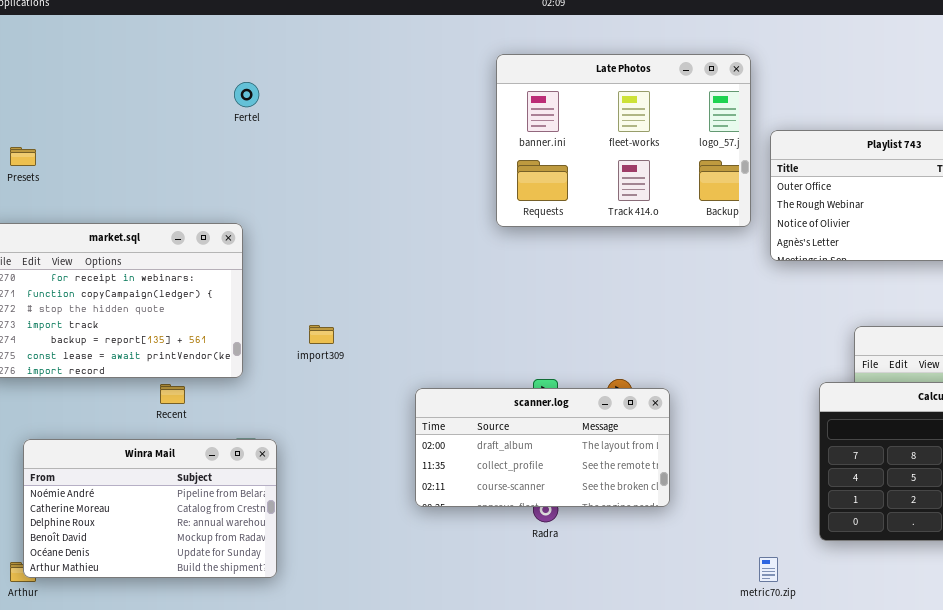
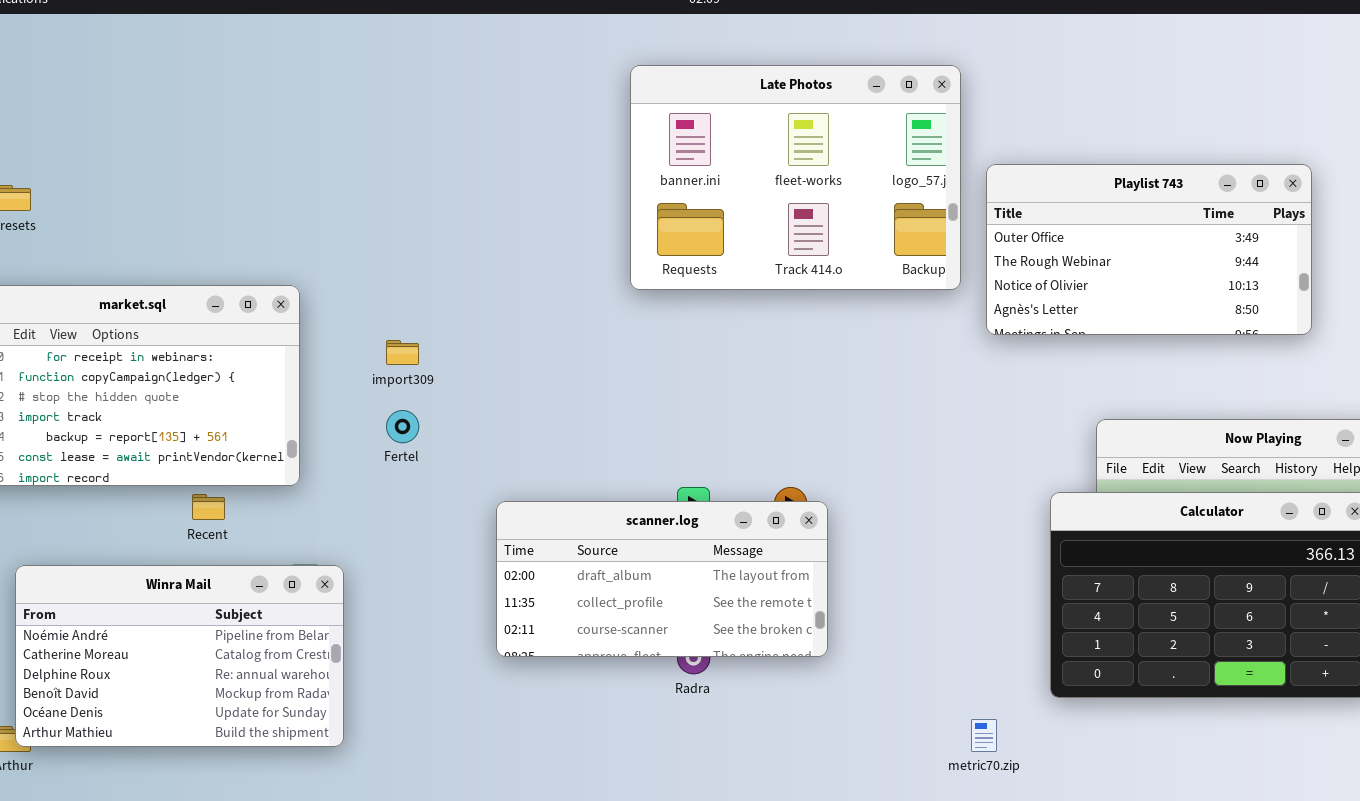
Fertel: [234,82,259,107] -> [386,410,419,443], moved
import309: [309,325,334,344] -> [386,340,419,365], moved
scanner.log: [415,388,670,507] -> [496,501,828,657], moved

